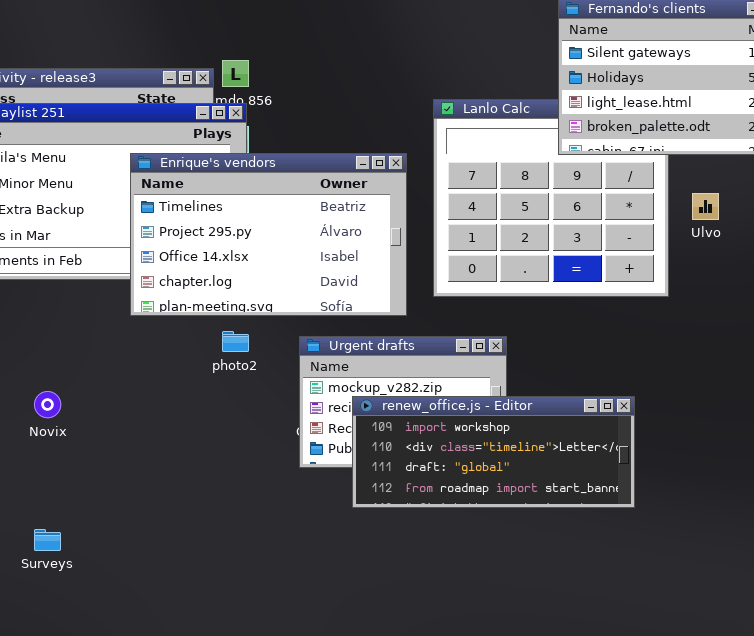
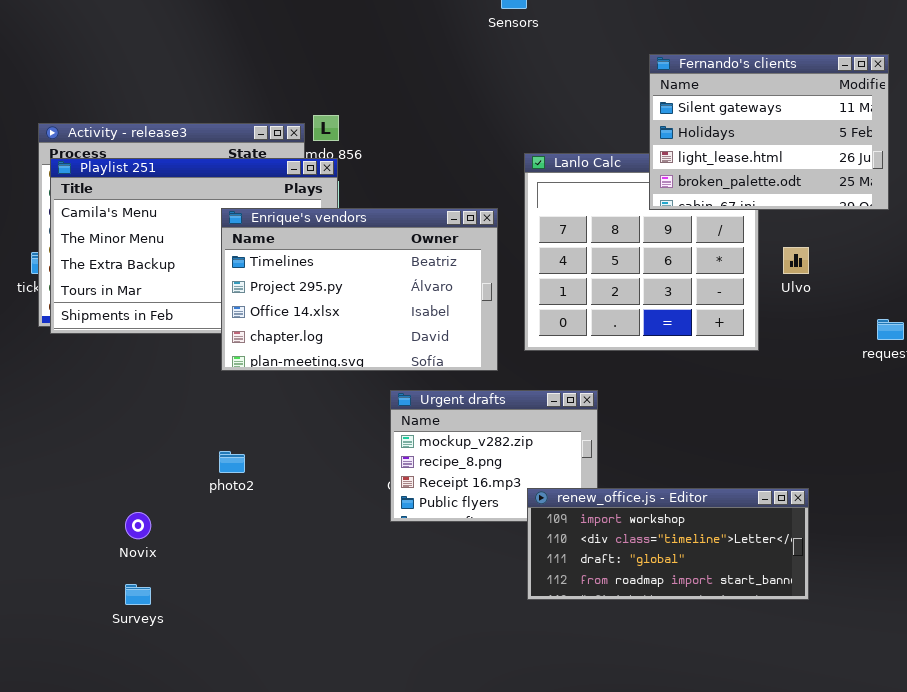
photo2: [222,331,249,352] -> [219,451,245,473], moved
Novix: [34,391,61,418] -> [125,512,151,539], moved
renew_office.js - Editor: [352,396,635,508] -> [527,488,809,600], moved

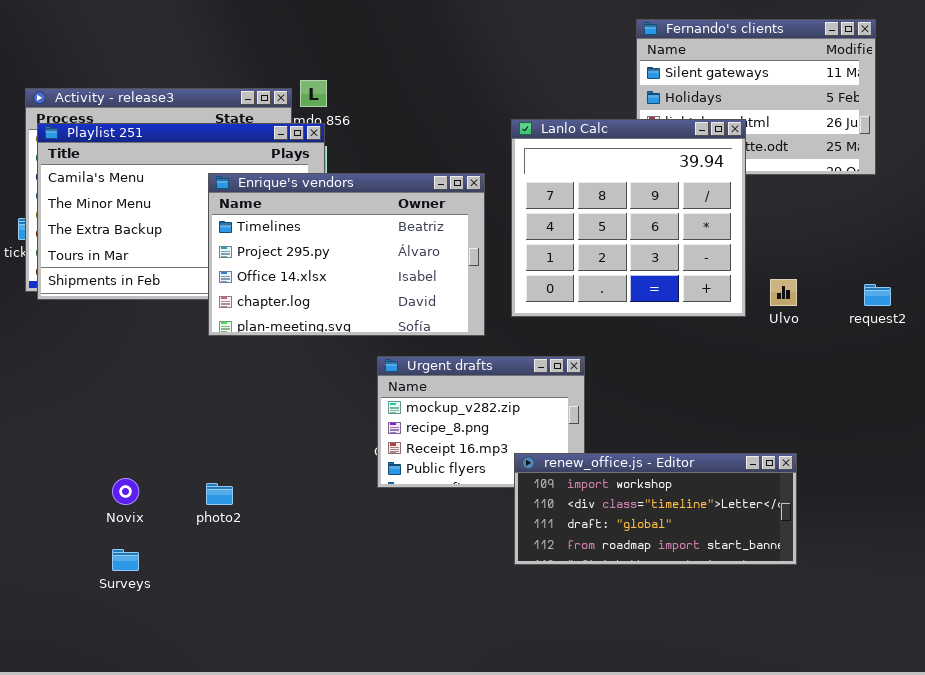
Lanlo Calc: [524,153,759,351] -> [511,119,746,317], raised
Ulvo: [783,247,809,274] -> [770,279,797,306], moved
photo2: [219,451,245,473] -> [206,483,233,505], moved

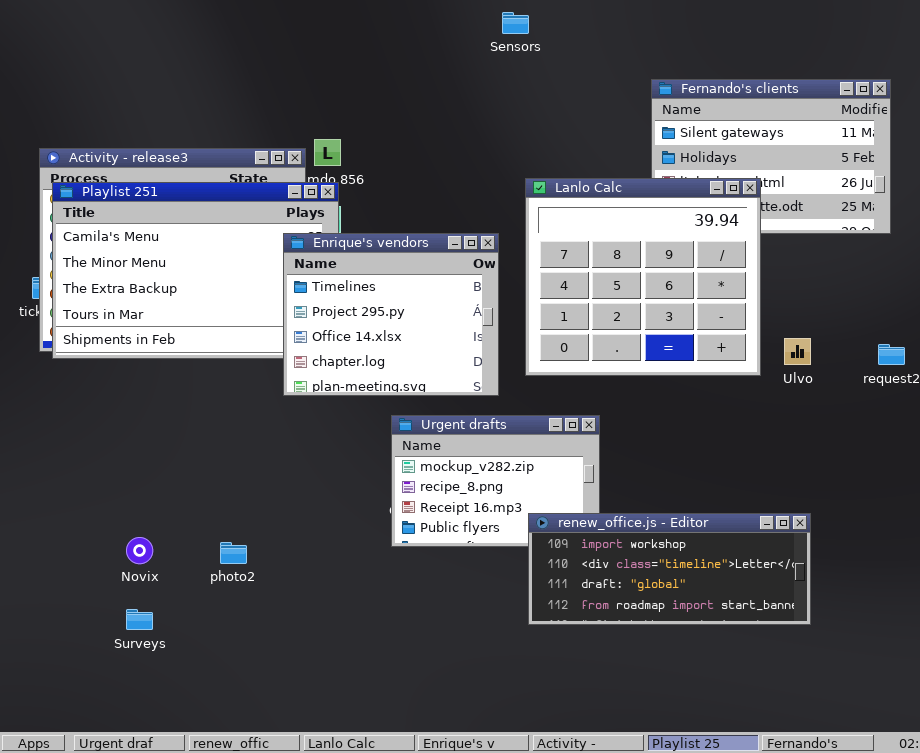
Enrique's vendors: [208,173,485,336] -> [283,233,499,396], resized

